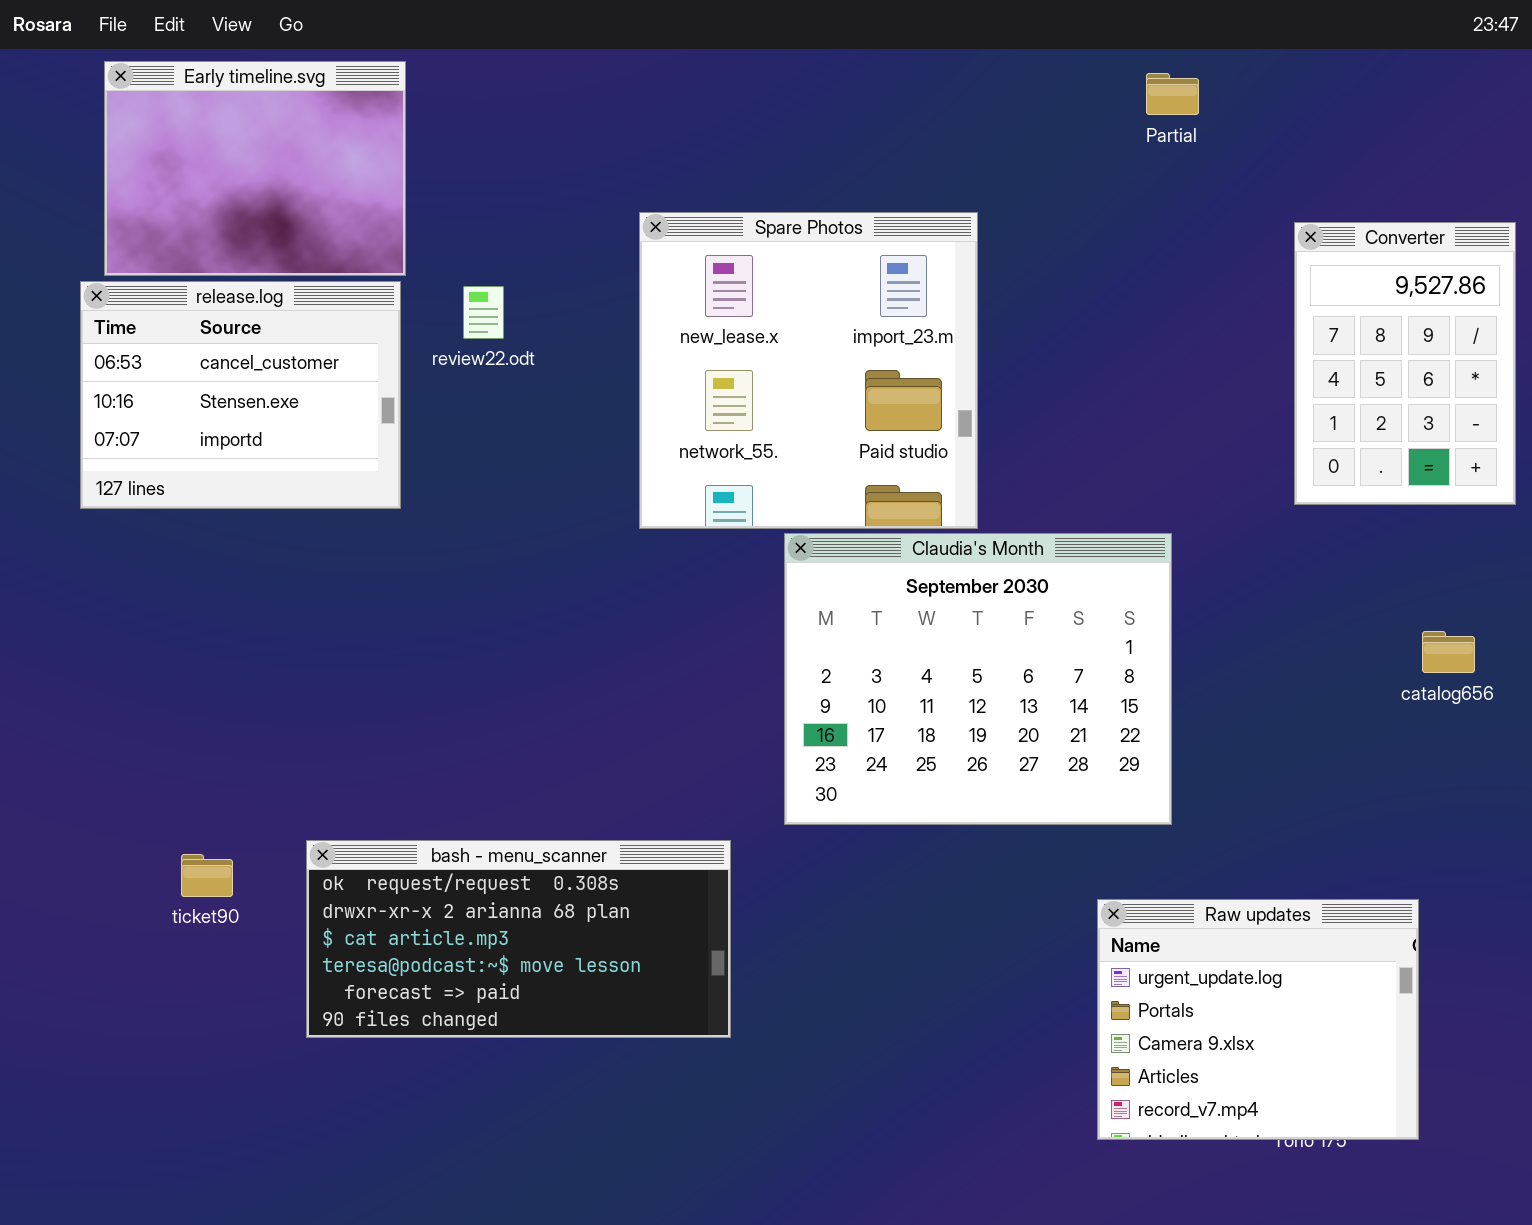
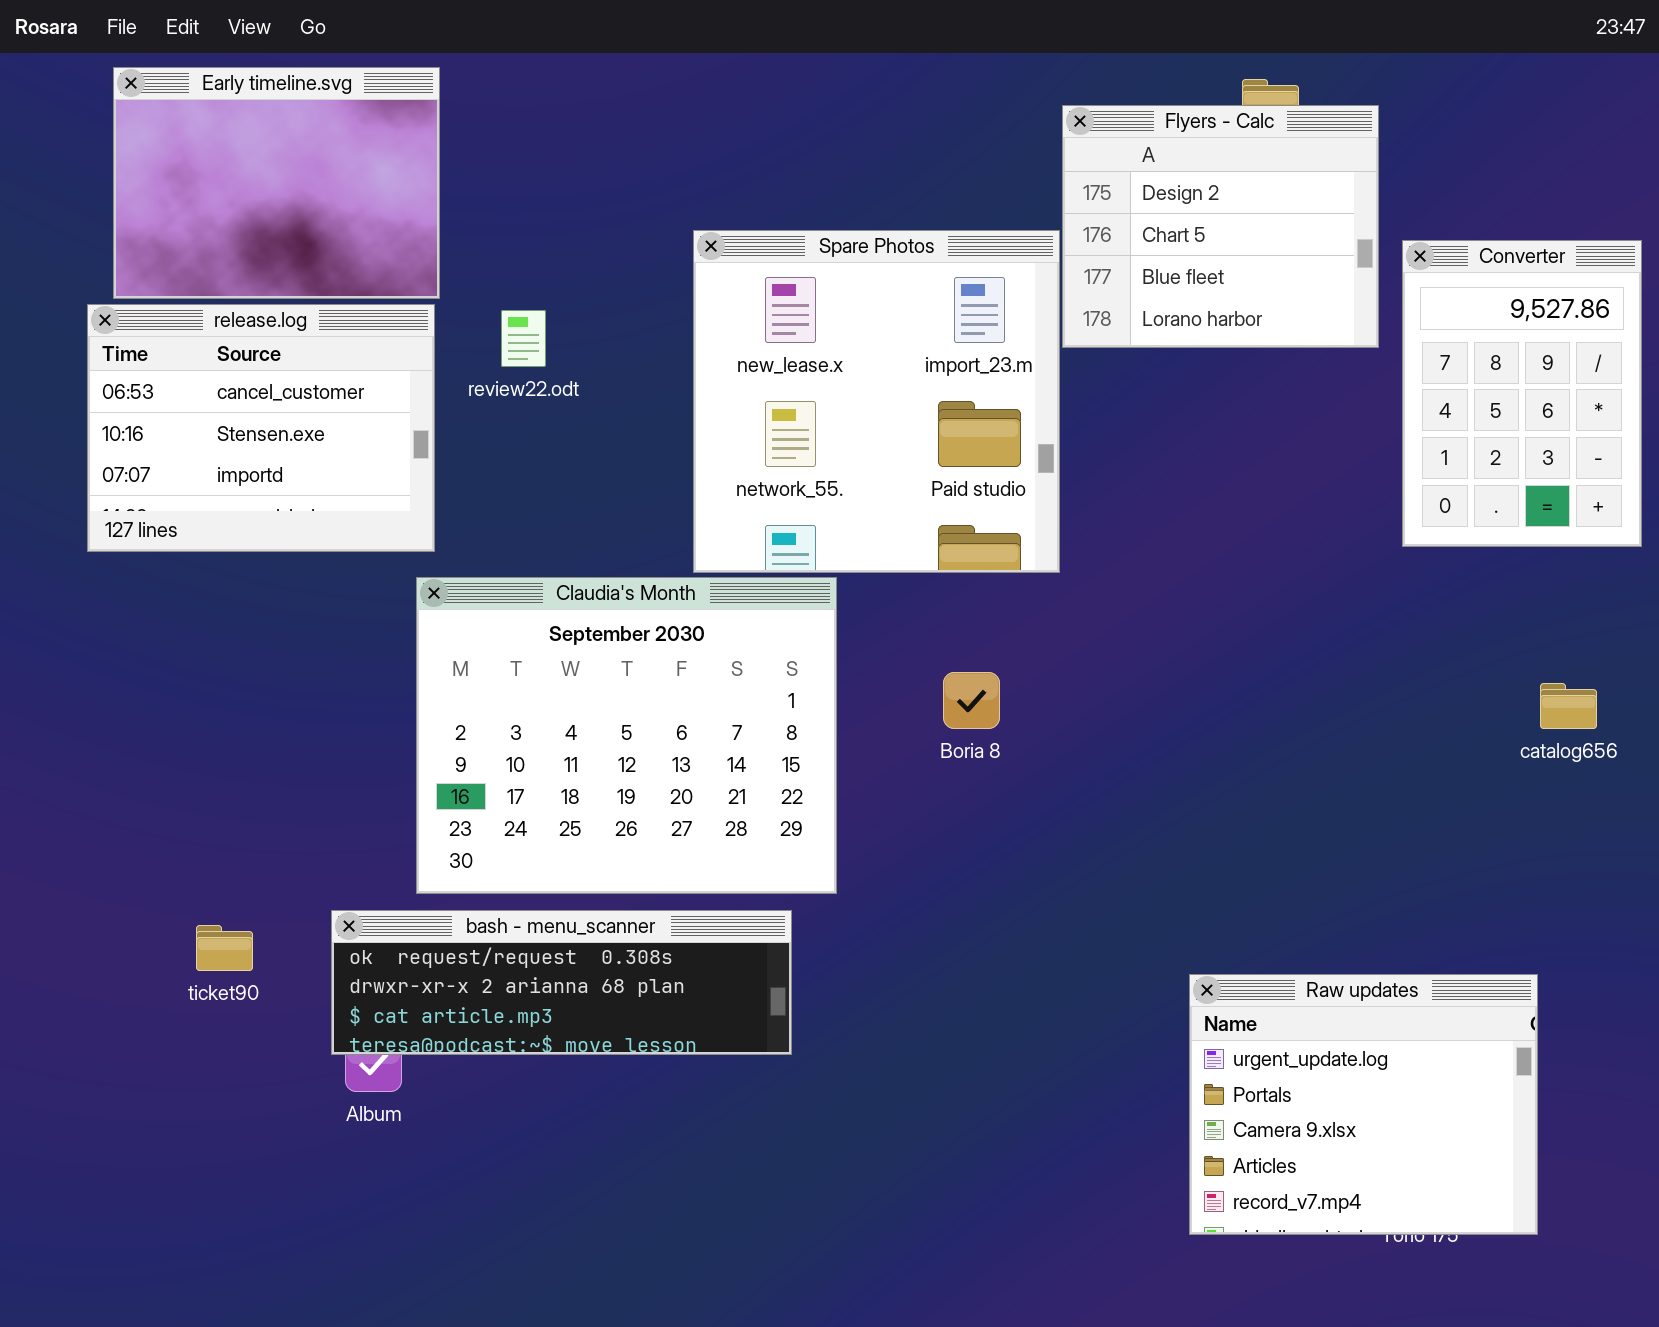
Flyers - Calc: none -> [1062,105,1379,348], opened
Claudia's Month: [784,533,1172,825] -> [416,577,837,894], moved
bash - menu_scanner: [306,840,731,1038] -> [331,910,792,1055], resized

